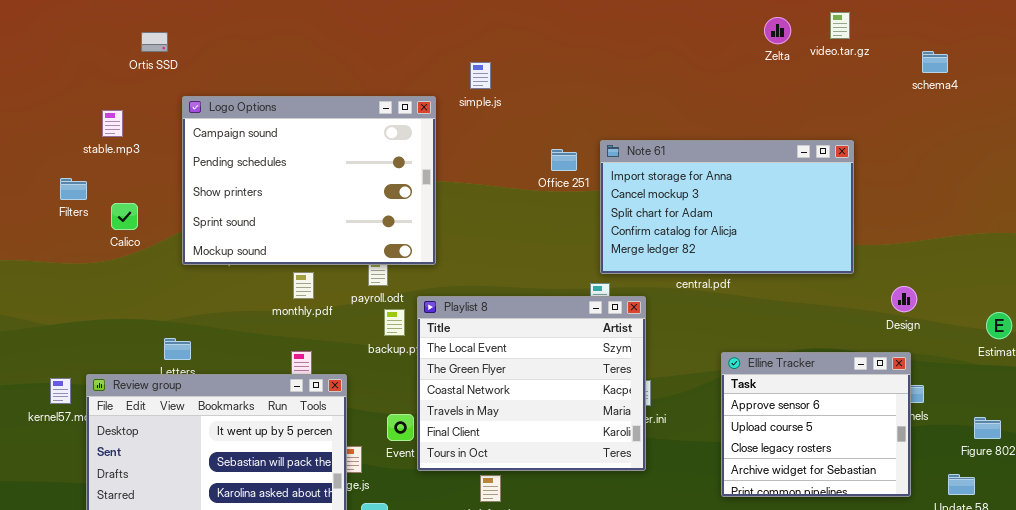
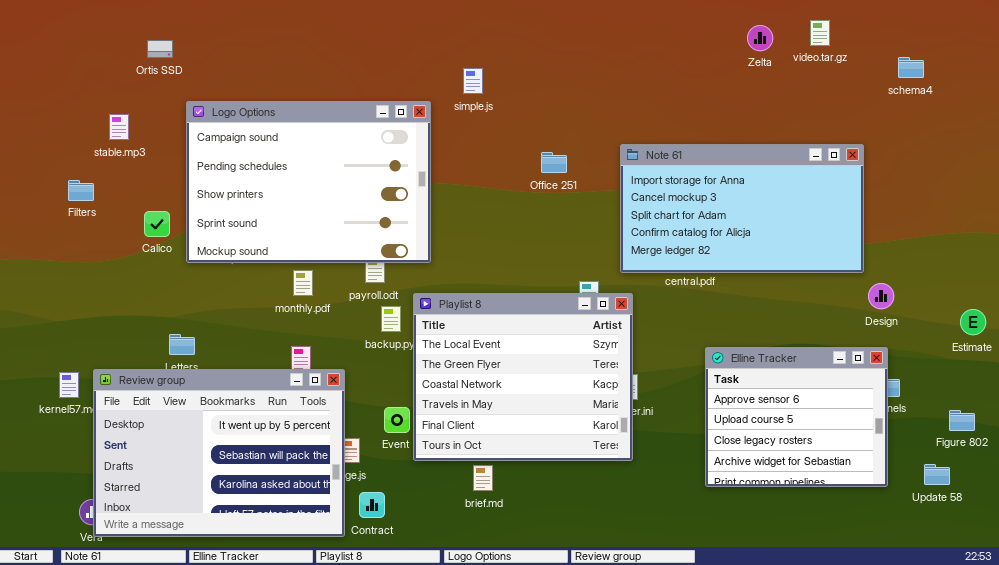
Note 61: [600,140,854,274] -> [620,144,864,273], moved
Calico: [111,203,138,230] -> [144,211,170,237], moved

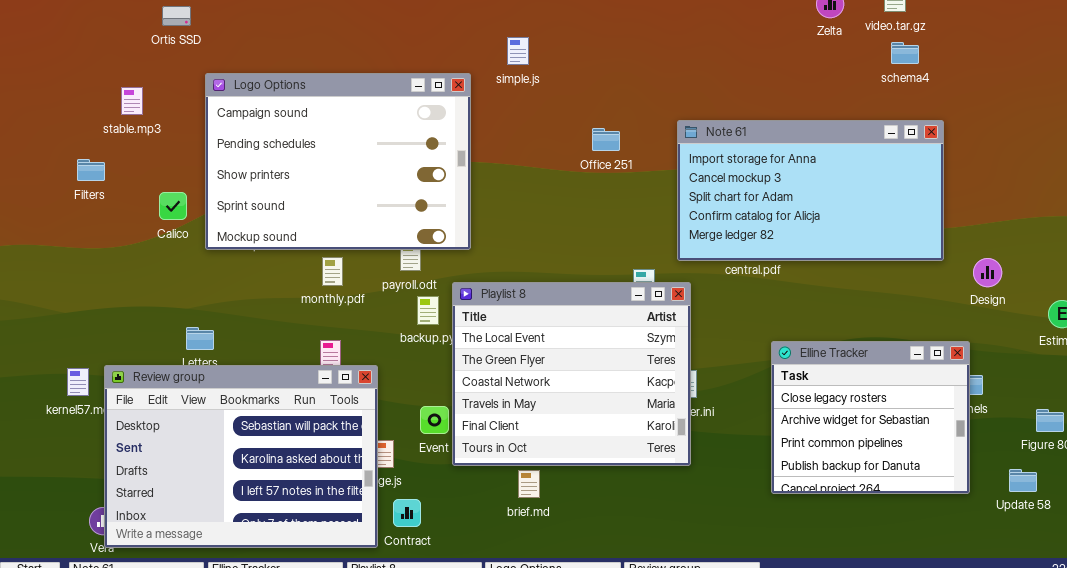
schema4: [898,57,924,78] -> [891,42,919,64], moved
Design: [868,283,894,309] -> [973,258,1002,287], moved
Elline Tracker: [705,347,888,487] -> [771,341,970,494], scrolled down 2 rows
Review group: [93,369,345,537] -> [104,365,378,548], scrolled down 1 row

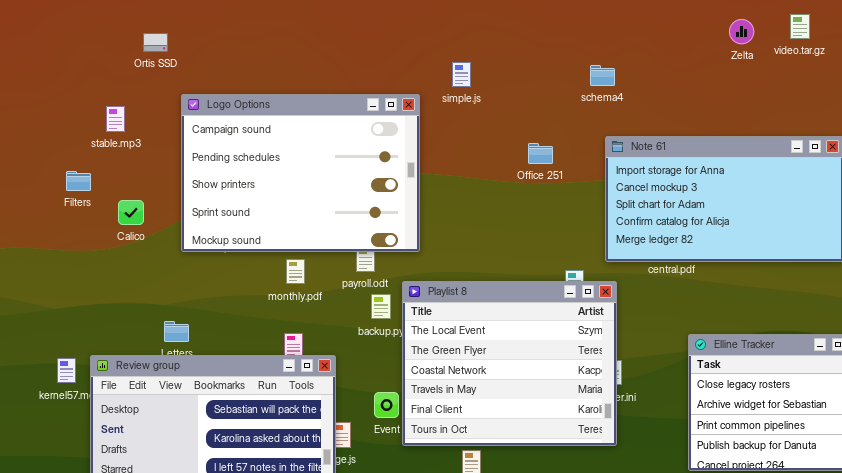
schema4: [891,42,919,64] -> [590,65,615,86], moved
Calico: [159,192,187,220] -> [118,200,144,225], moved

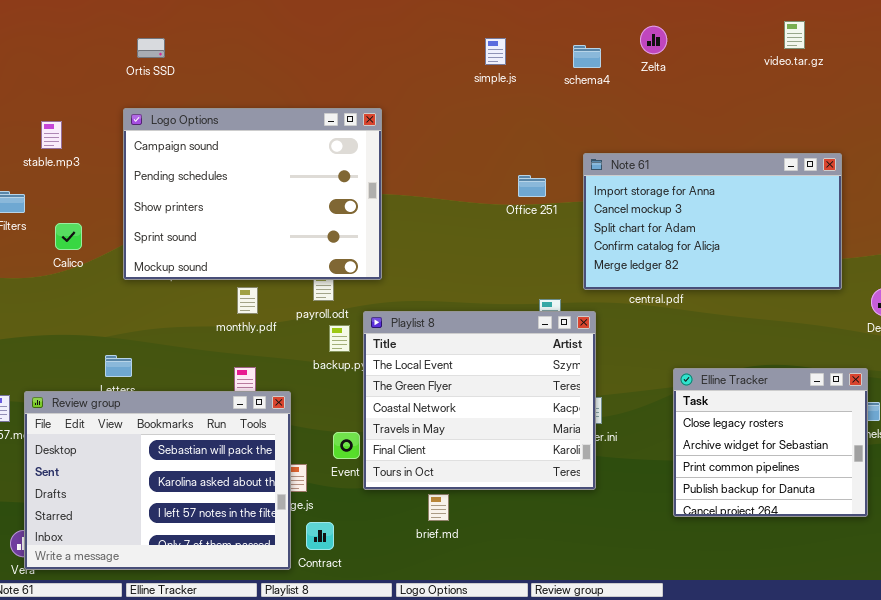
Zelta: [729,19,754,44] -> [640,26,667,54], moved
Ortis SSD: [143,33,168,52] -> [137,38,165,58], moved
simple.js: [452,62,471,87] -> [485,38,506,65], moved
schema4: [590,65,615,86] -> [573,45,601,68], moved
Office 251: [528,143,553,164] -> [518,175,546,197], moved

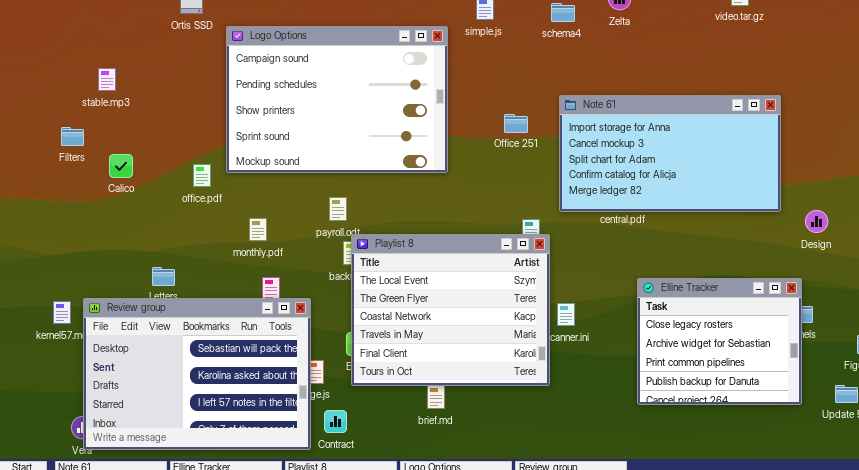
Logo Options: [123,108,382,280] -> [226,26,448,173], moved
monthly.pdf: [237,287,258,314] -> [249,218,267,241], moved
Playlist 8: [363,311,596,490] -> [351,234,550,386], moved

